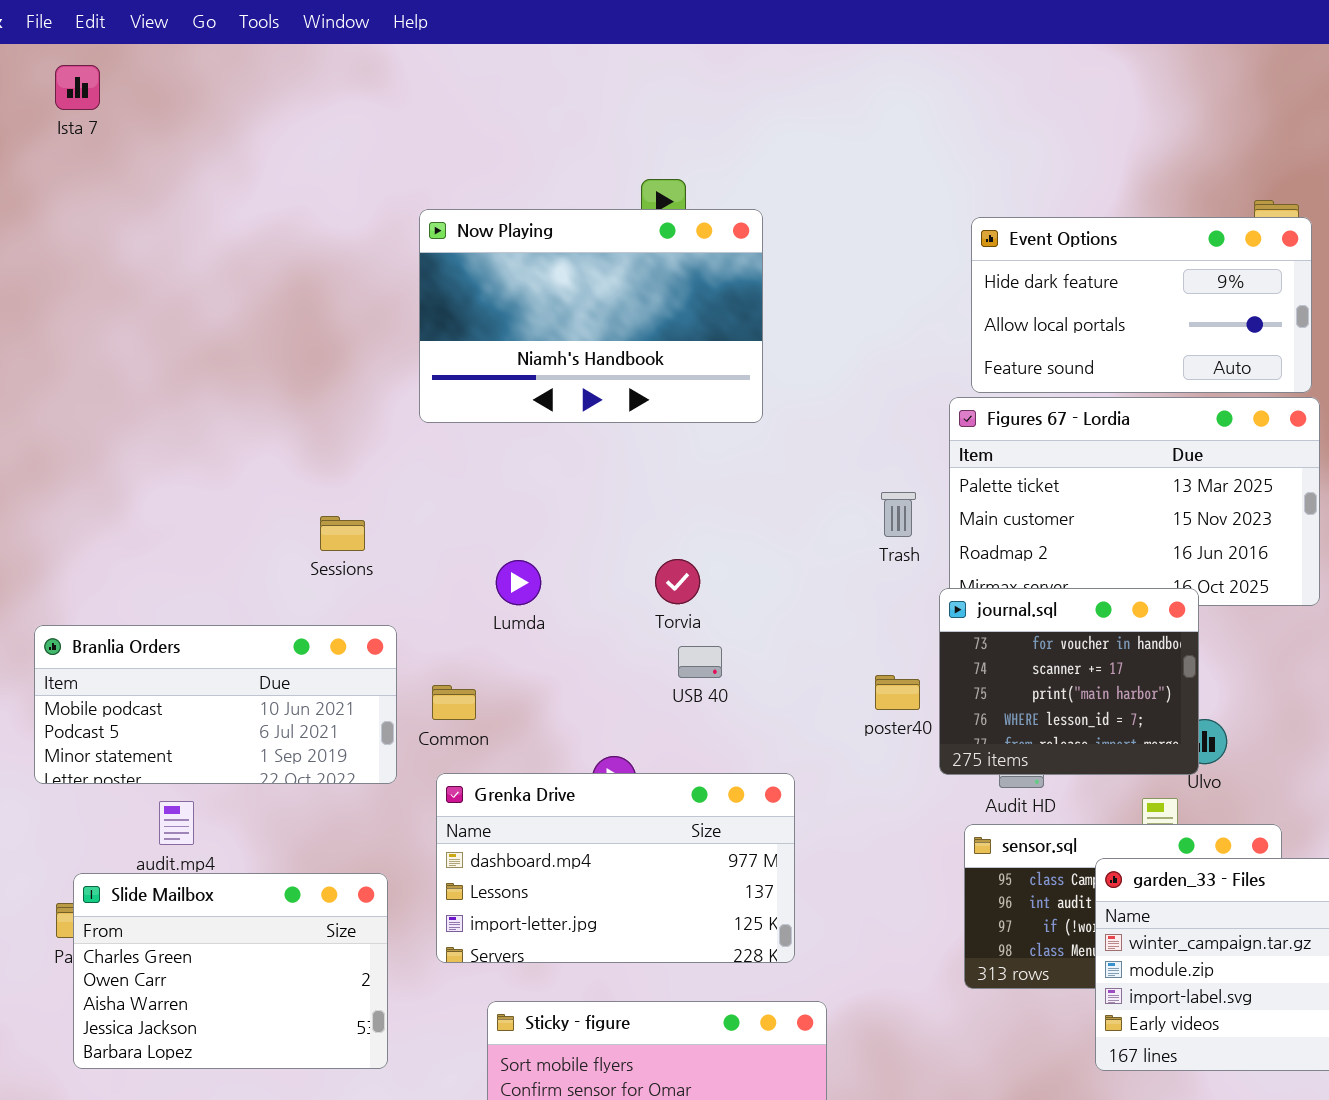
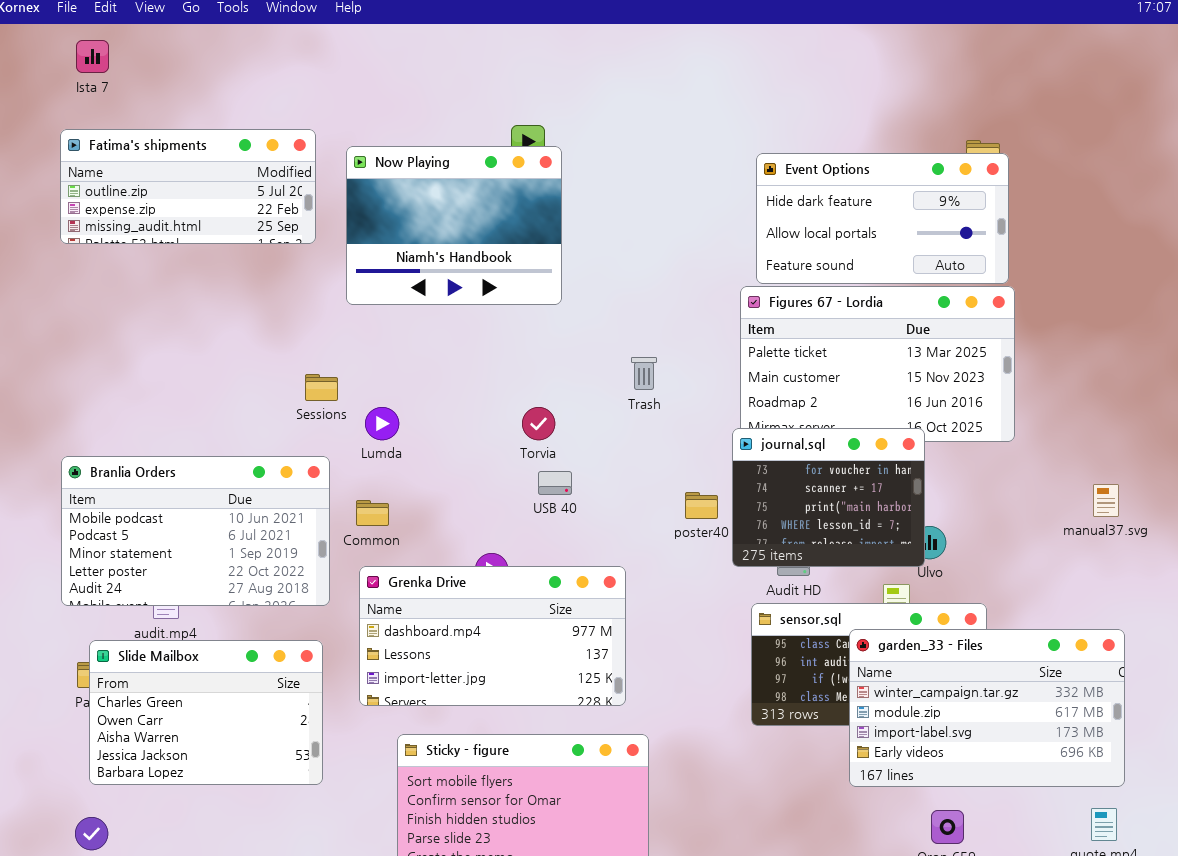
Fatima's shipments: none -> [60,129,316,244], opened
Now Playing: [419,209,763,423] -> [346,146,562,305], resized
Trash: [881,492,916,537] -> [631,357,657,390], moved
Sessions: [320,516,365,551] -> [305,374,338,401], moved
Lumda: [496,560,541,605] -> [365,407,399,440], moved
Branlia Orders: [34,625,397,784] -> [61,456,330,606], resized

